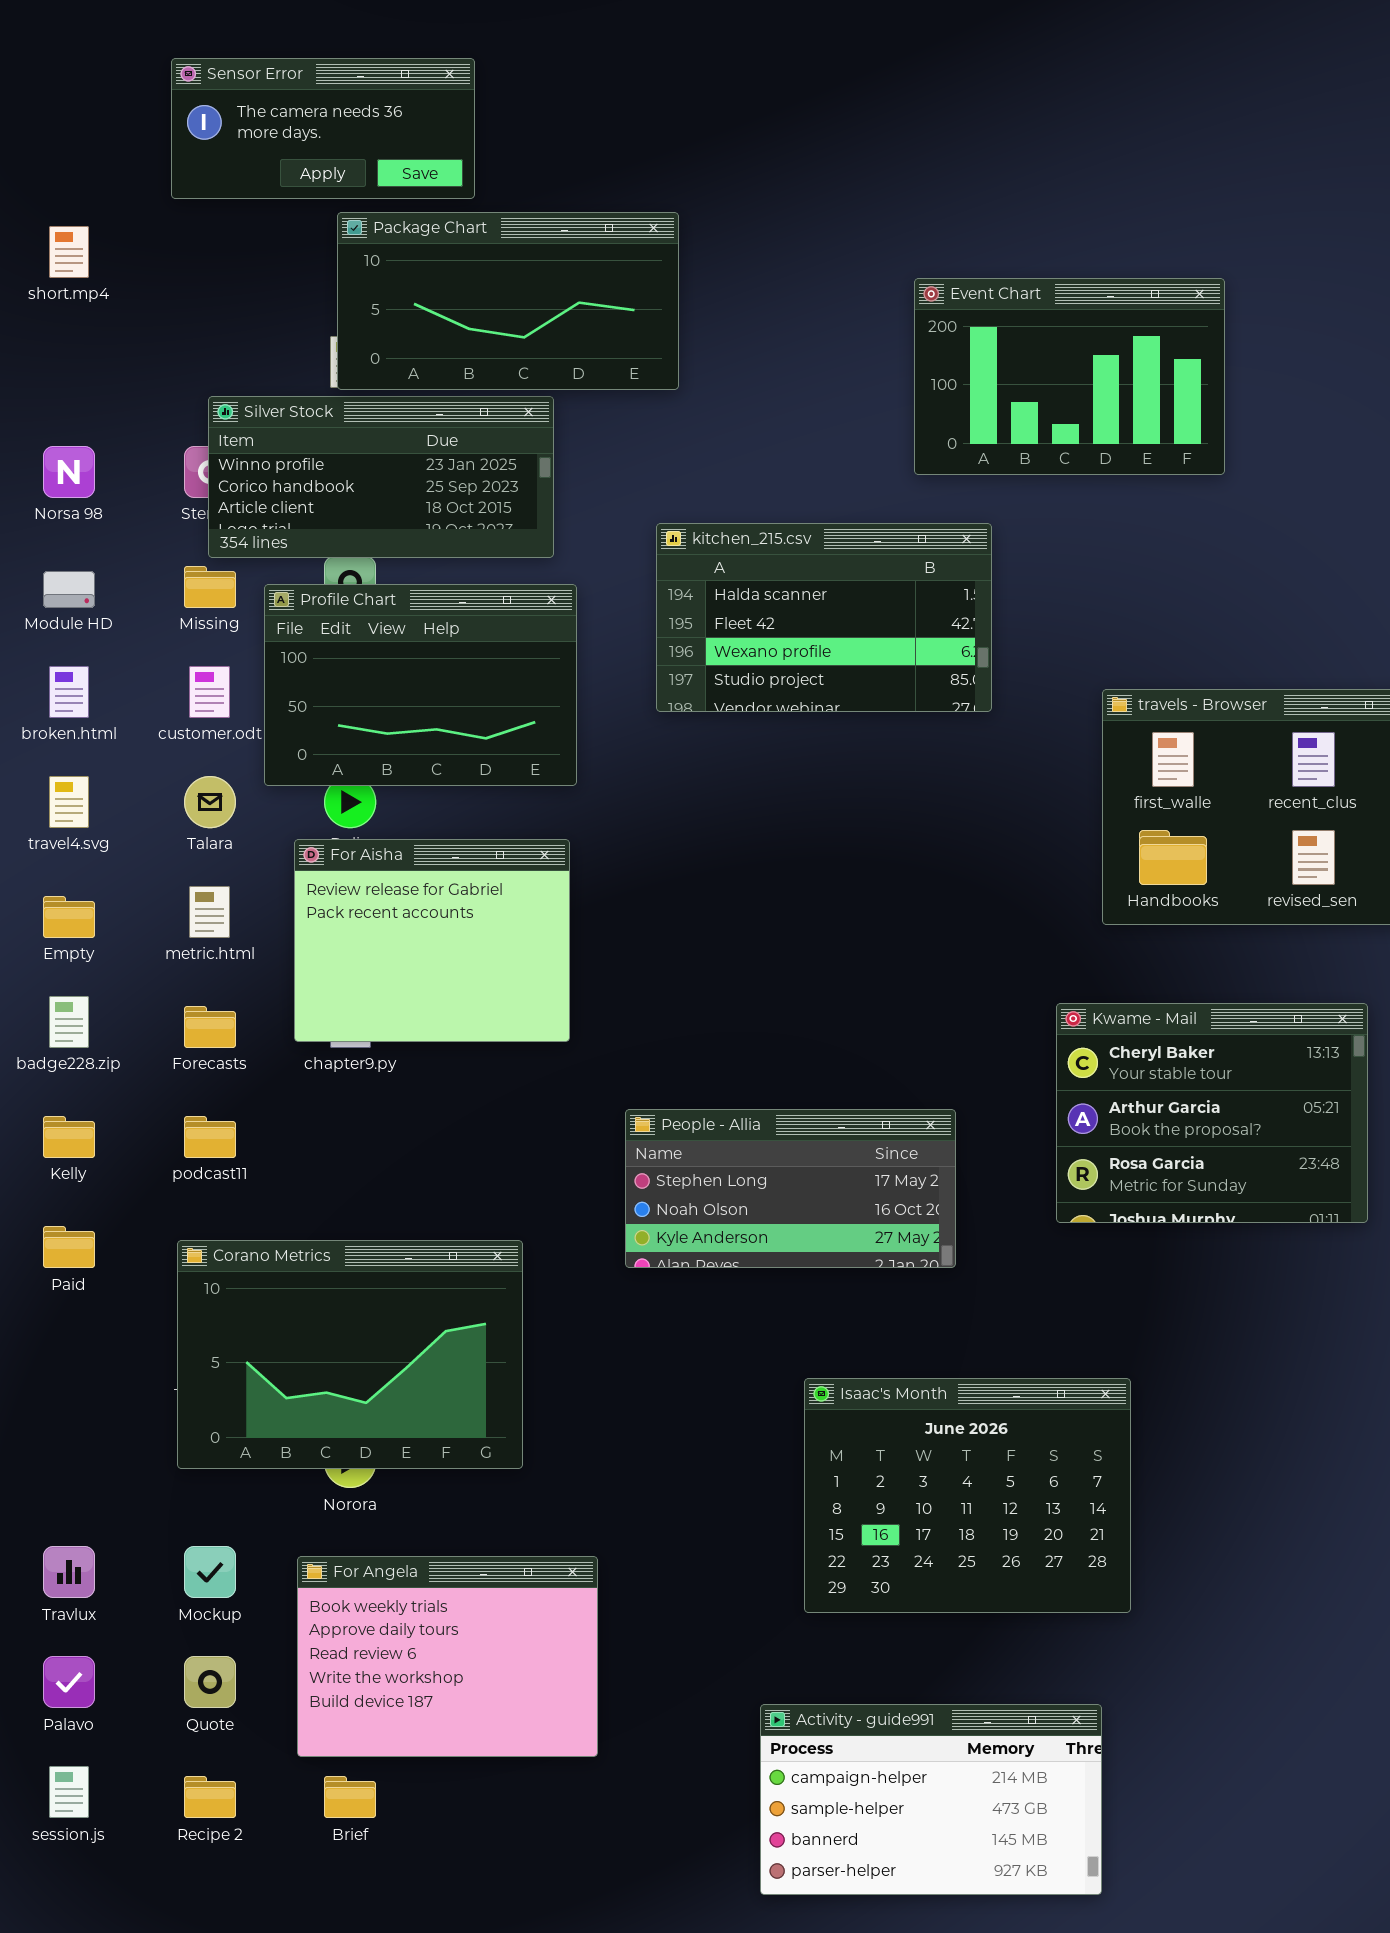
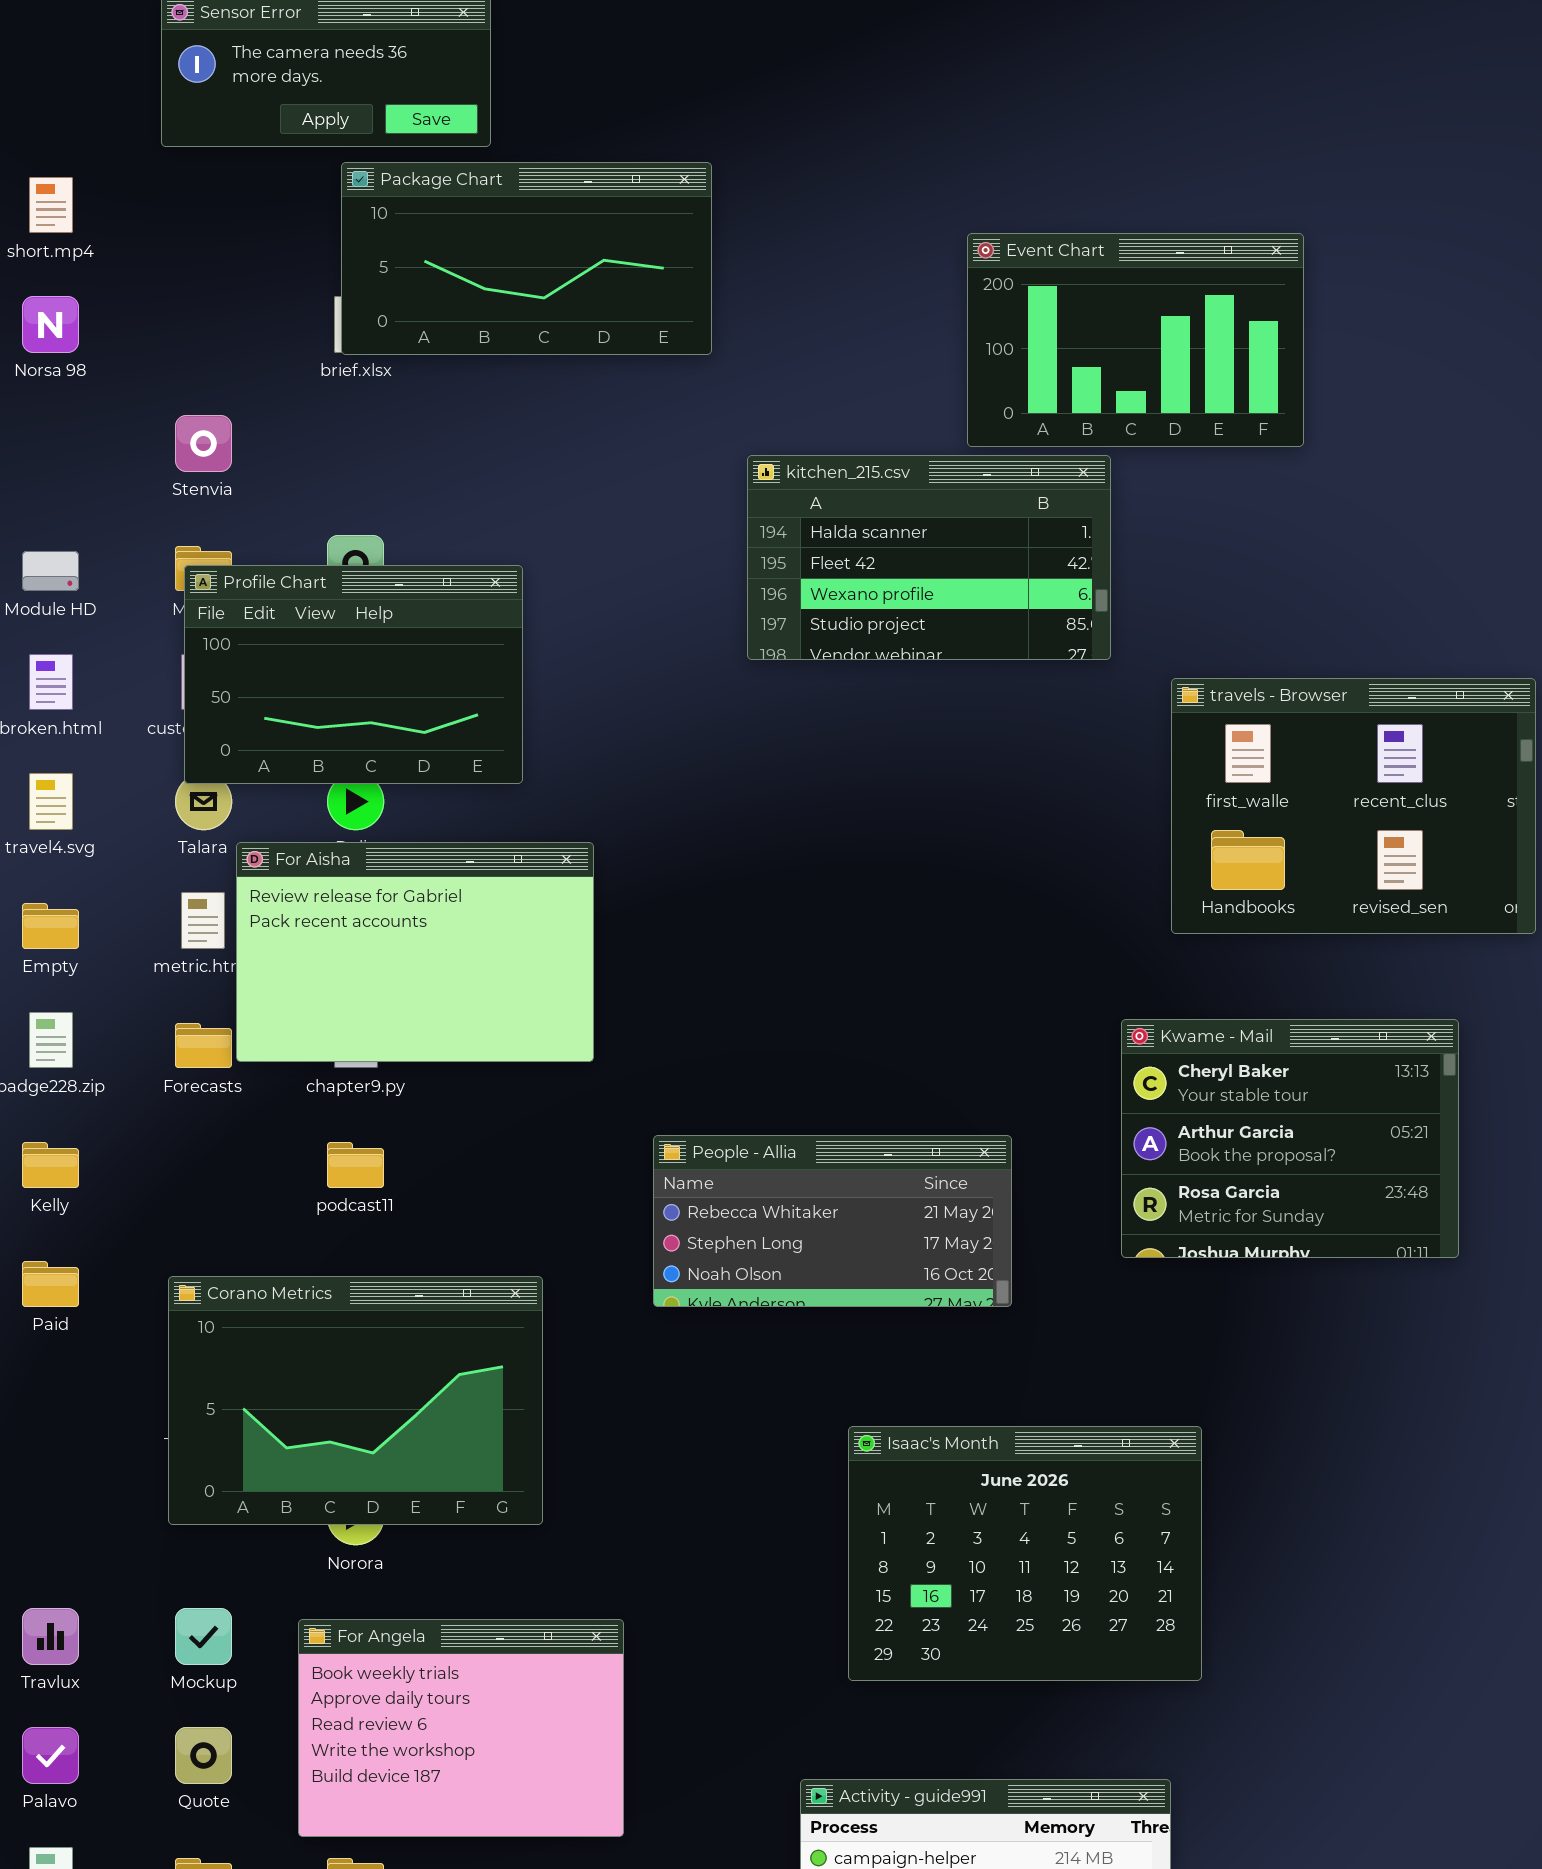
Silver Stock: [208,396,554,558] -> none, closed
Norsa 98: [43,446,95,498] -> [22,296,79,353], moved
kitchen_215.csv: [656,523,992,712] -> [747,455,1111,660], moved
Profile Chart: [264,584,577,786] -> [184,565,523,784], moved
For Aisha: [294,839,570,1042] -> [236,842,594,1062], resized
People - Allia: [625,1109,956,1268] -> [653,1135,1012,1307], scrolled up 1 row
podcast11: [184,1116,236,1158] -> [327,1142,384,1188], moved

